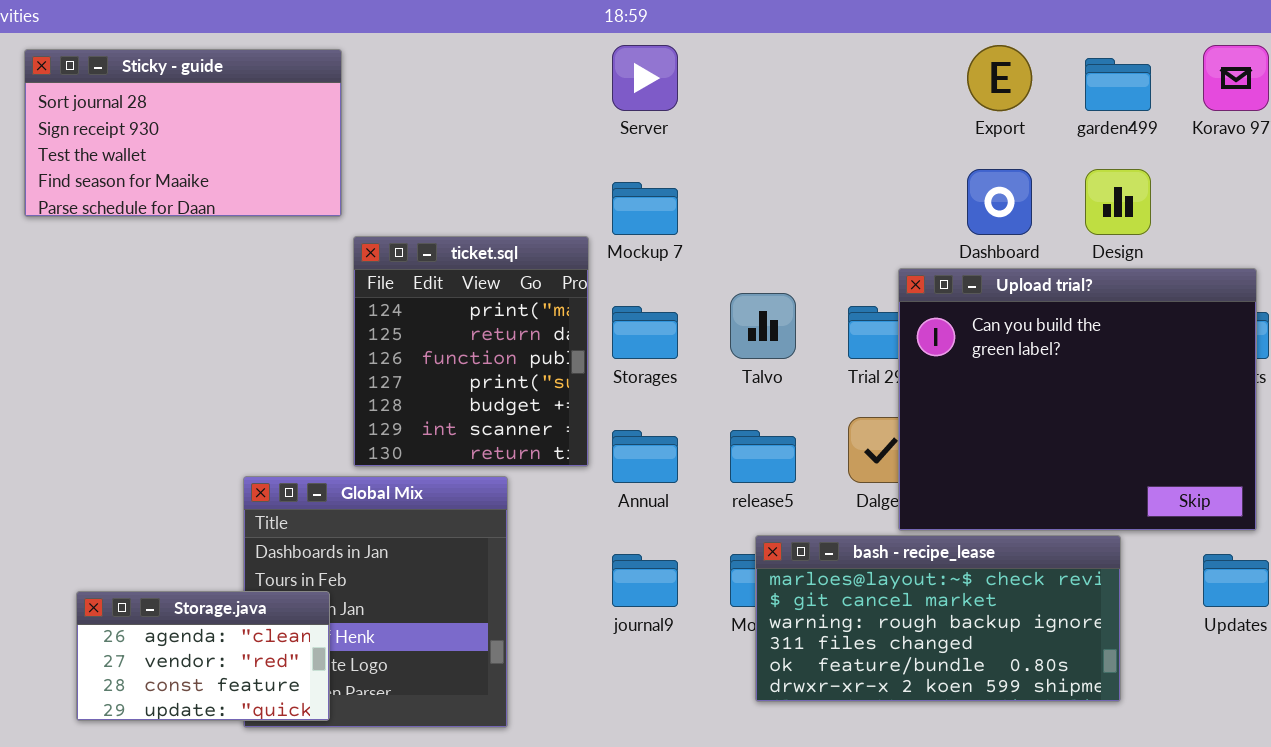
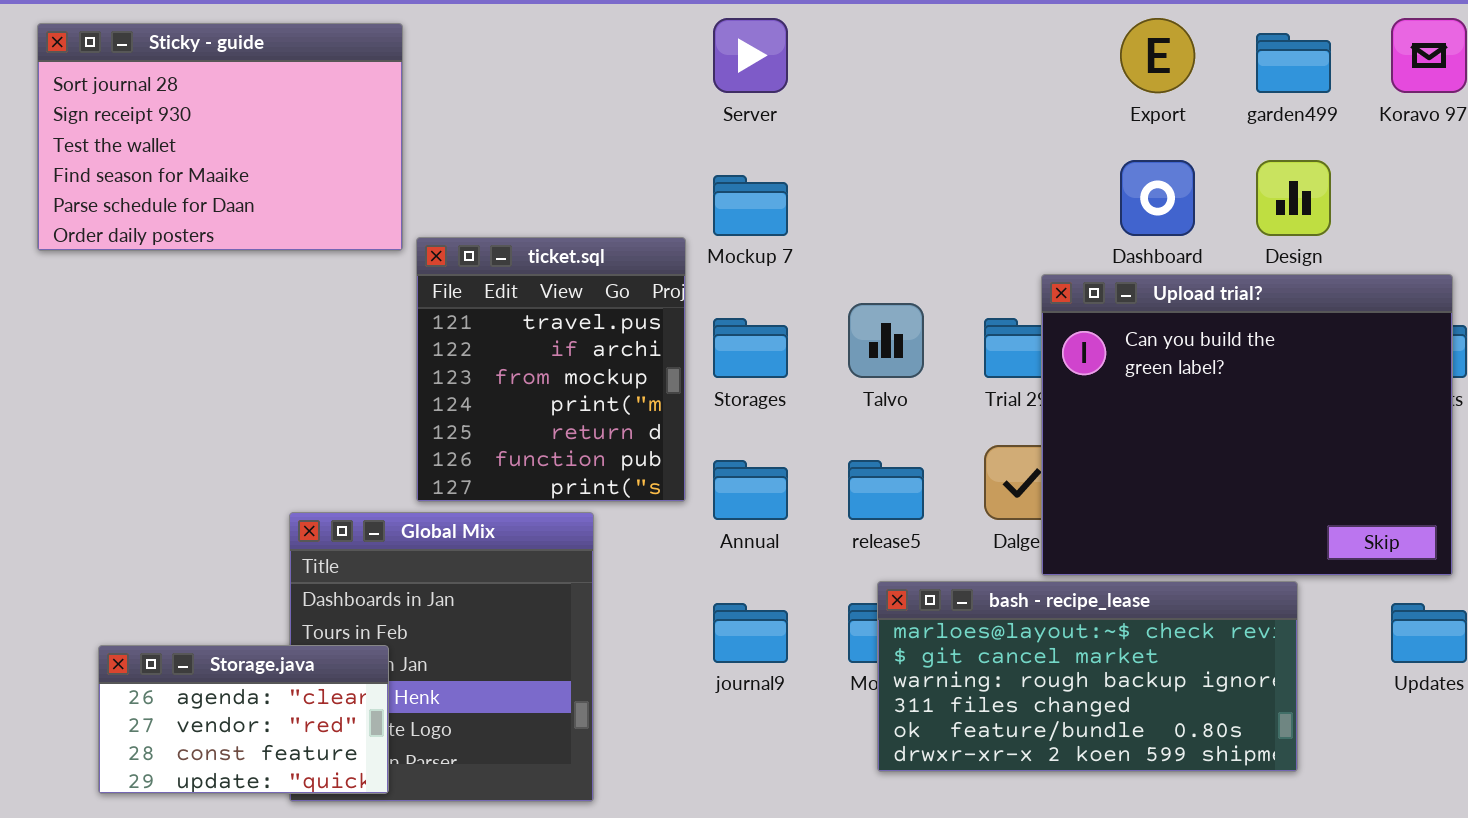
Sticky - guide: [24,49,342,217] -> [37,23,403,251], resized
ticket.sql: [353,236,589,467] -> [416,237,686,502], scrolled up 3 rows

